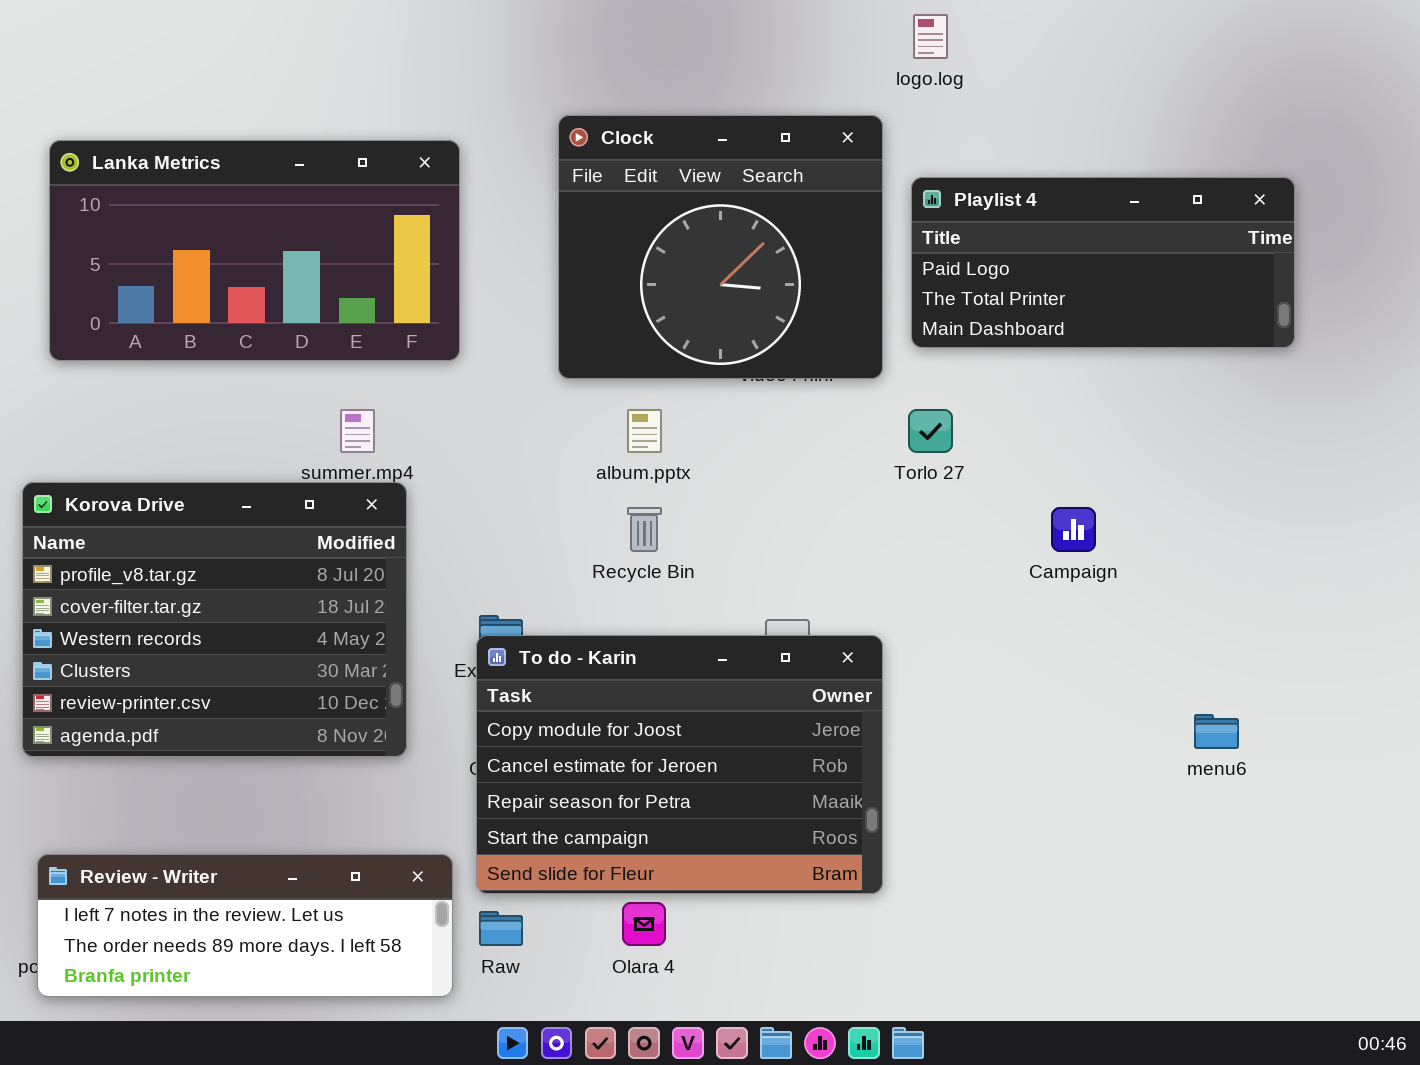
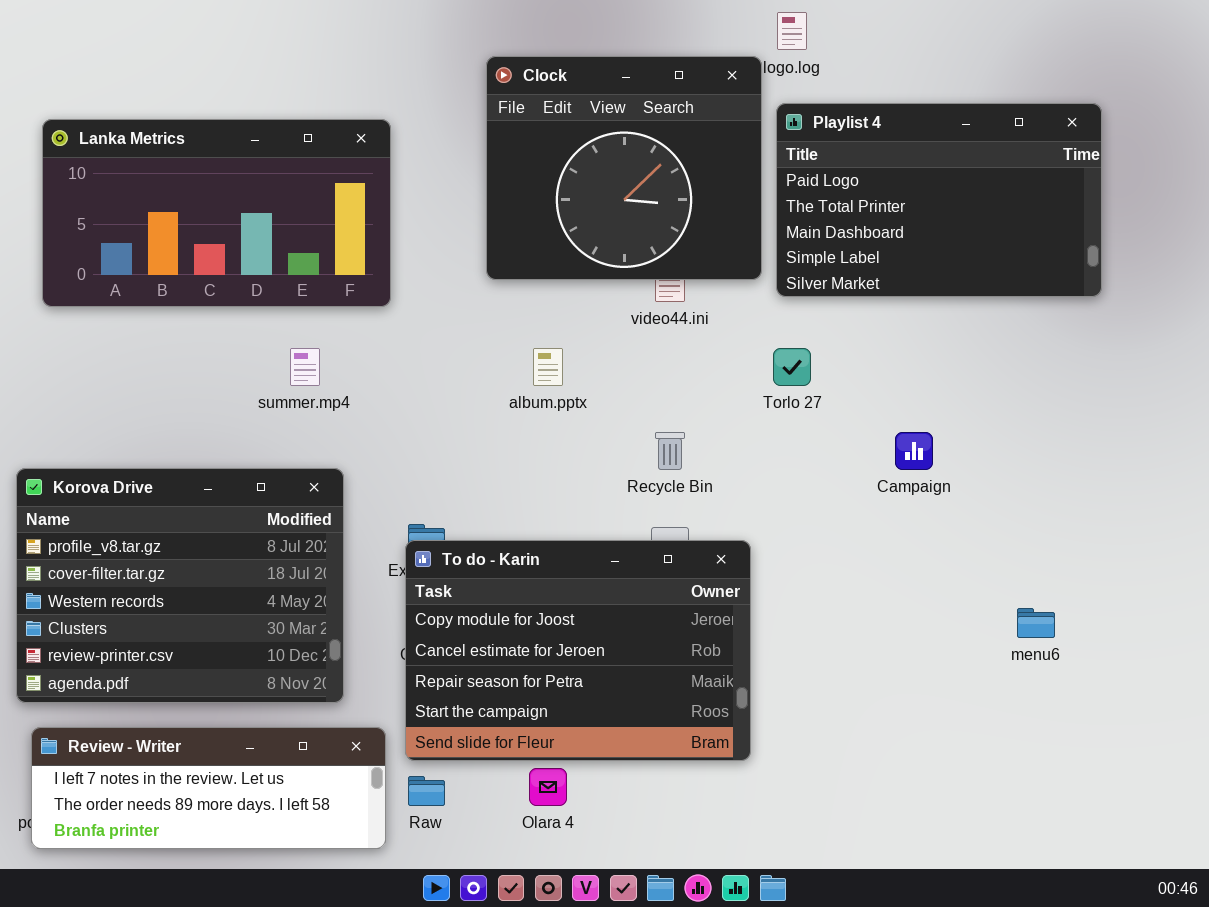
Clock: [558,115,883,379] -> [486,56,762,280], moved
Playlist 4: [911,177,1295,348] -> [776,103,1102,297], resized
Korova Drive: [22,482,407,757] -> [16,468,344,703], moved
Recycle Bin: [627,507,662,552] -> [655,432,685,470], moved

